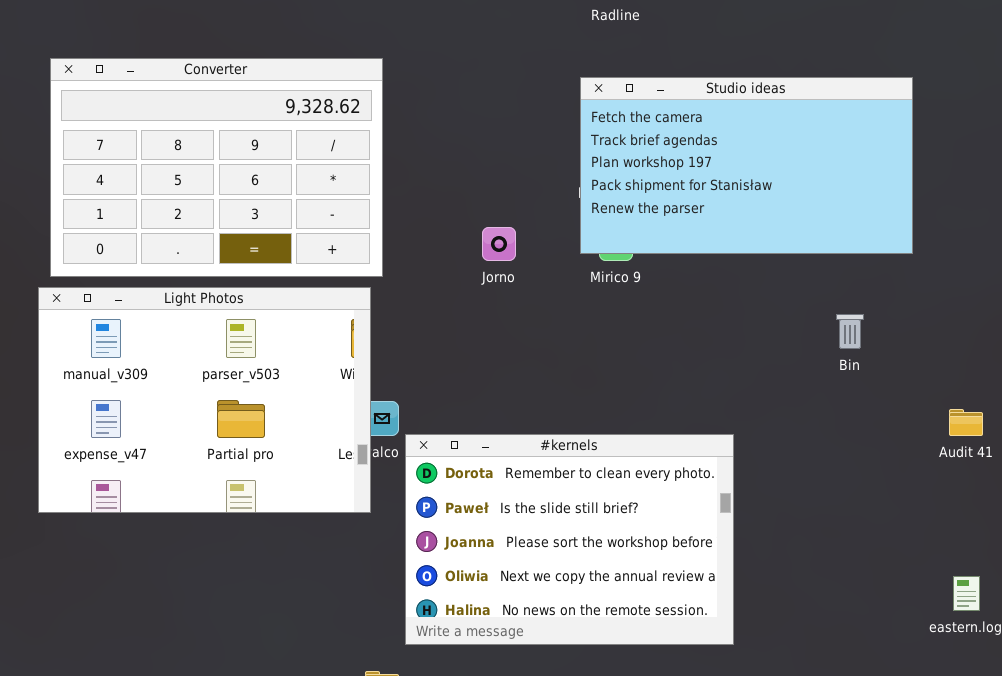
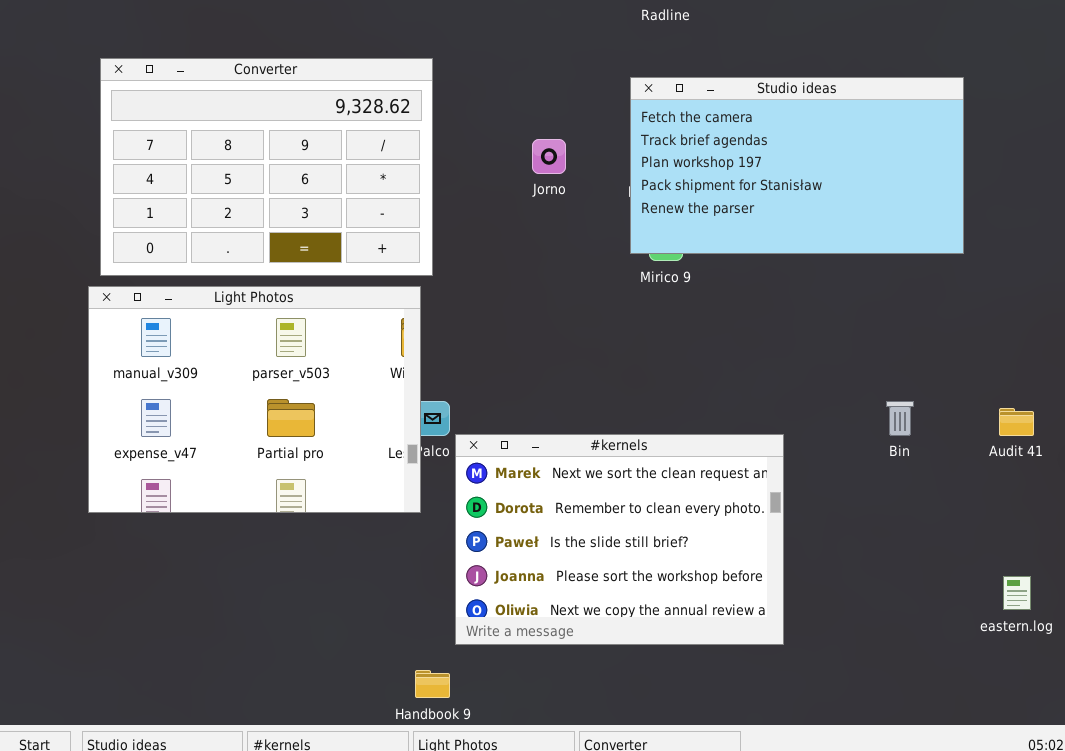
Jorno: [482,227,516,261] -> [532,139,566,174], moved
Bin: [836,314,864,349] -> [886,401,914,436], moved
#kernels: [405,434,734,645] -> [455,434,784,645], scrolled up 1 row

